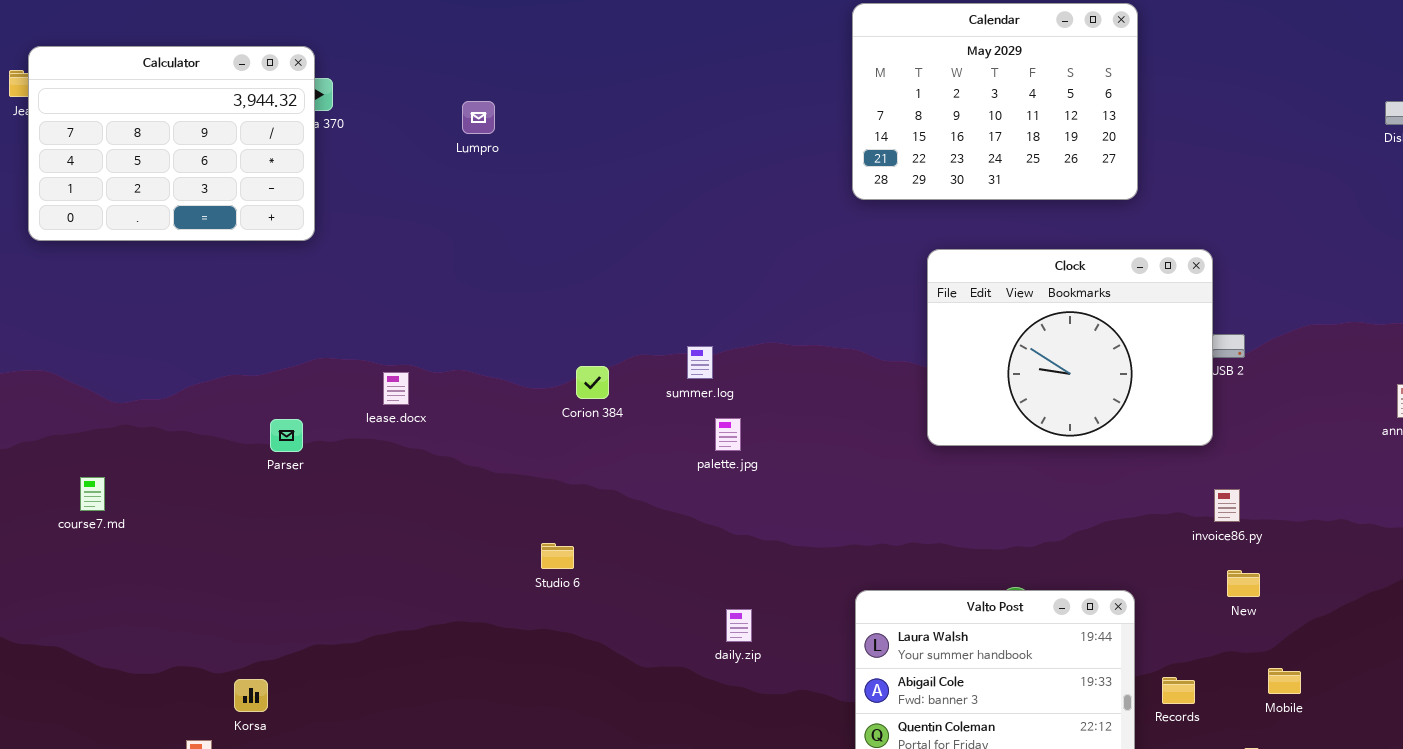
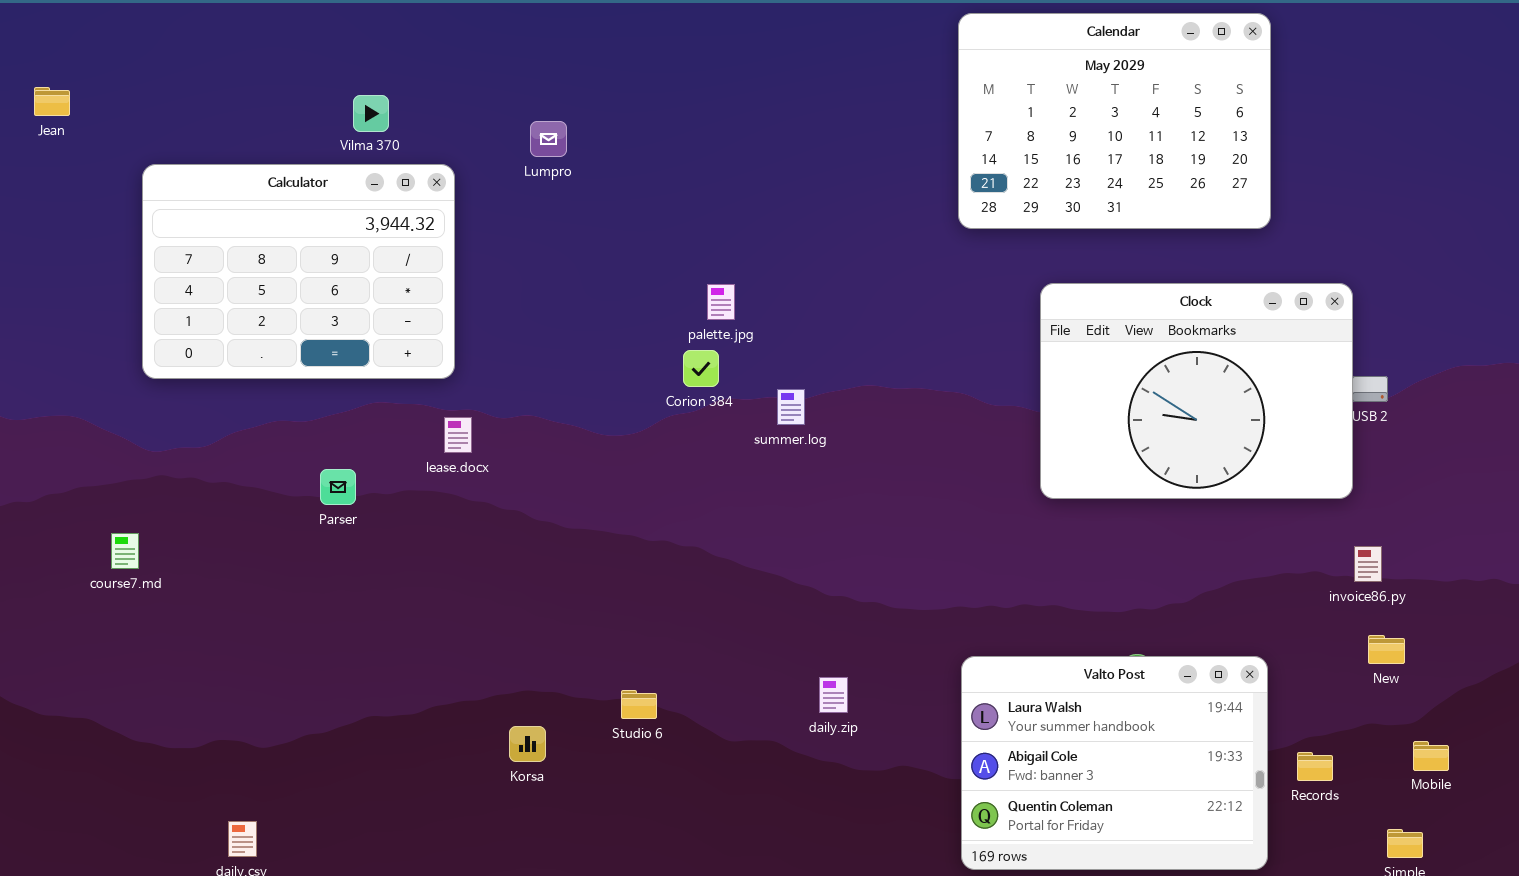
Calculator: [28,46,315,241] -> [142,164,455,379], moved
Corion 384: [576,366,609,399] -> [683,350,719,387], moved
palette.jpg: [715,418,741,451] -> [707,284,735,320], moved
Studio 6: [541,543,574,569] -> [621,690,657,719], moved
Korsa: [234,679,268,712] -> [509,726,546,762], moved

